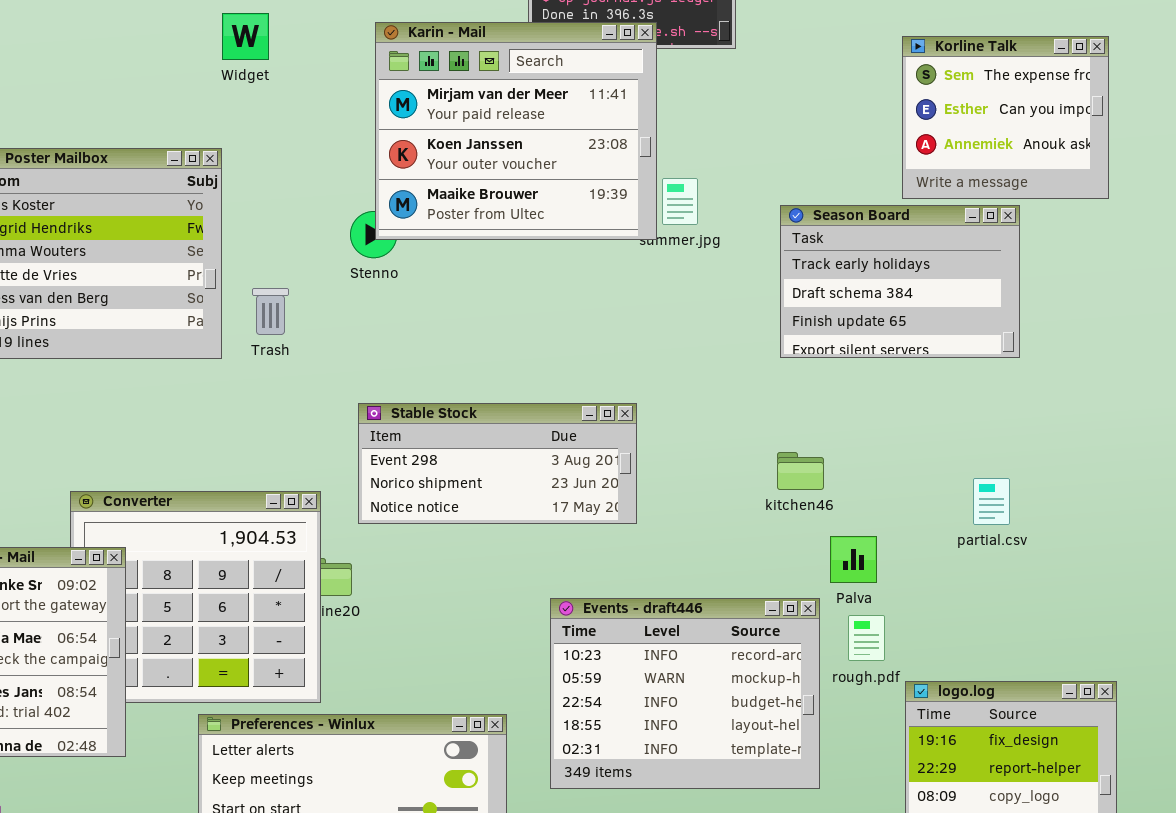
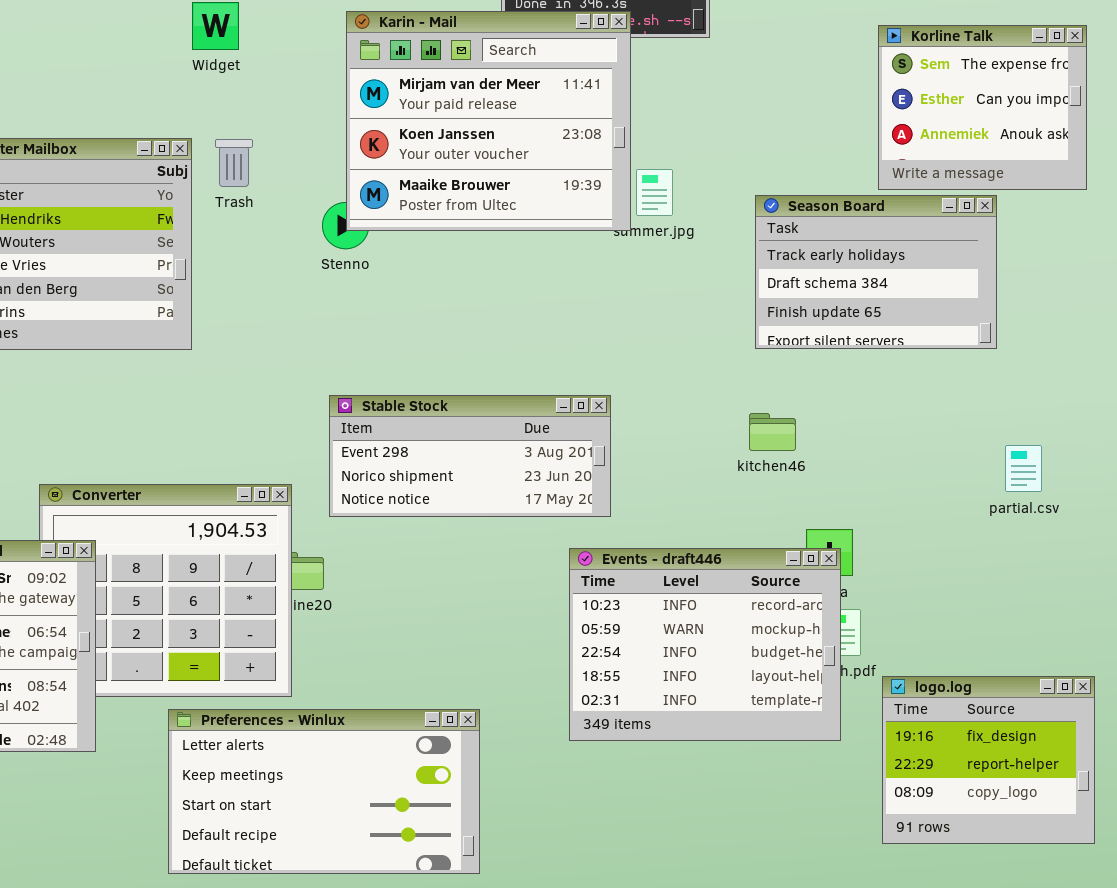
Trash: [252,288,289,335] -> [215,139,253,187], moved
kitchen46: [777,452,824,490] -> [749,413,796,451], moved
partial.csv: [973,478,1010,525] -> [1005,445,1042,492], moved
Events - draft446: [550,598,820,789] -> [569,548,841,741], moved

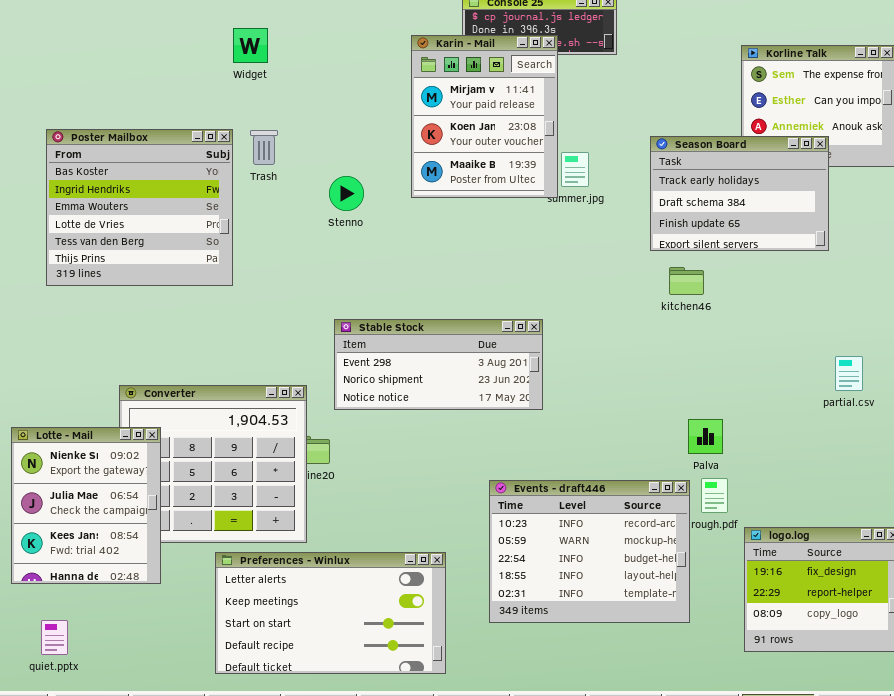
Karin - Mail: [346,11,631,231] -> [411,35,558,198], resized
Season Board: [755,195,997,349] -> [650,136,829,251], moved
kitchen46: [749,413,796,451] -> [669,267,704,295], moved
Events - draft446: [569,548,841,741] -> [489,480,690,623], moved

